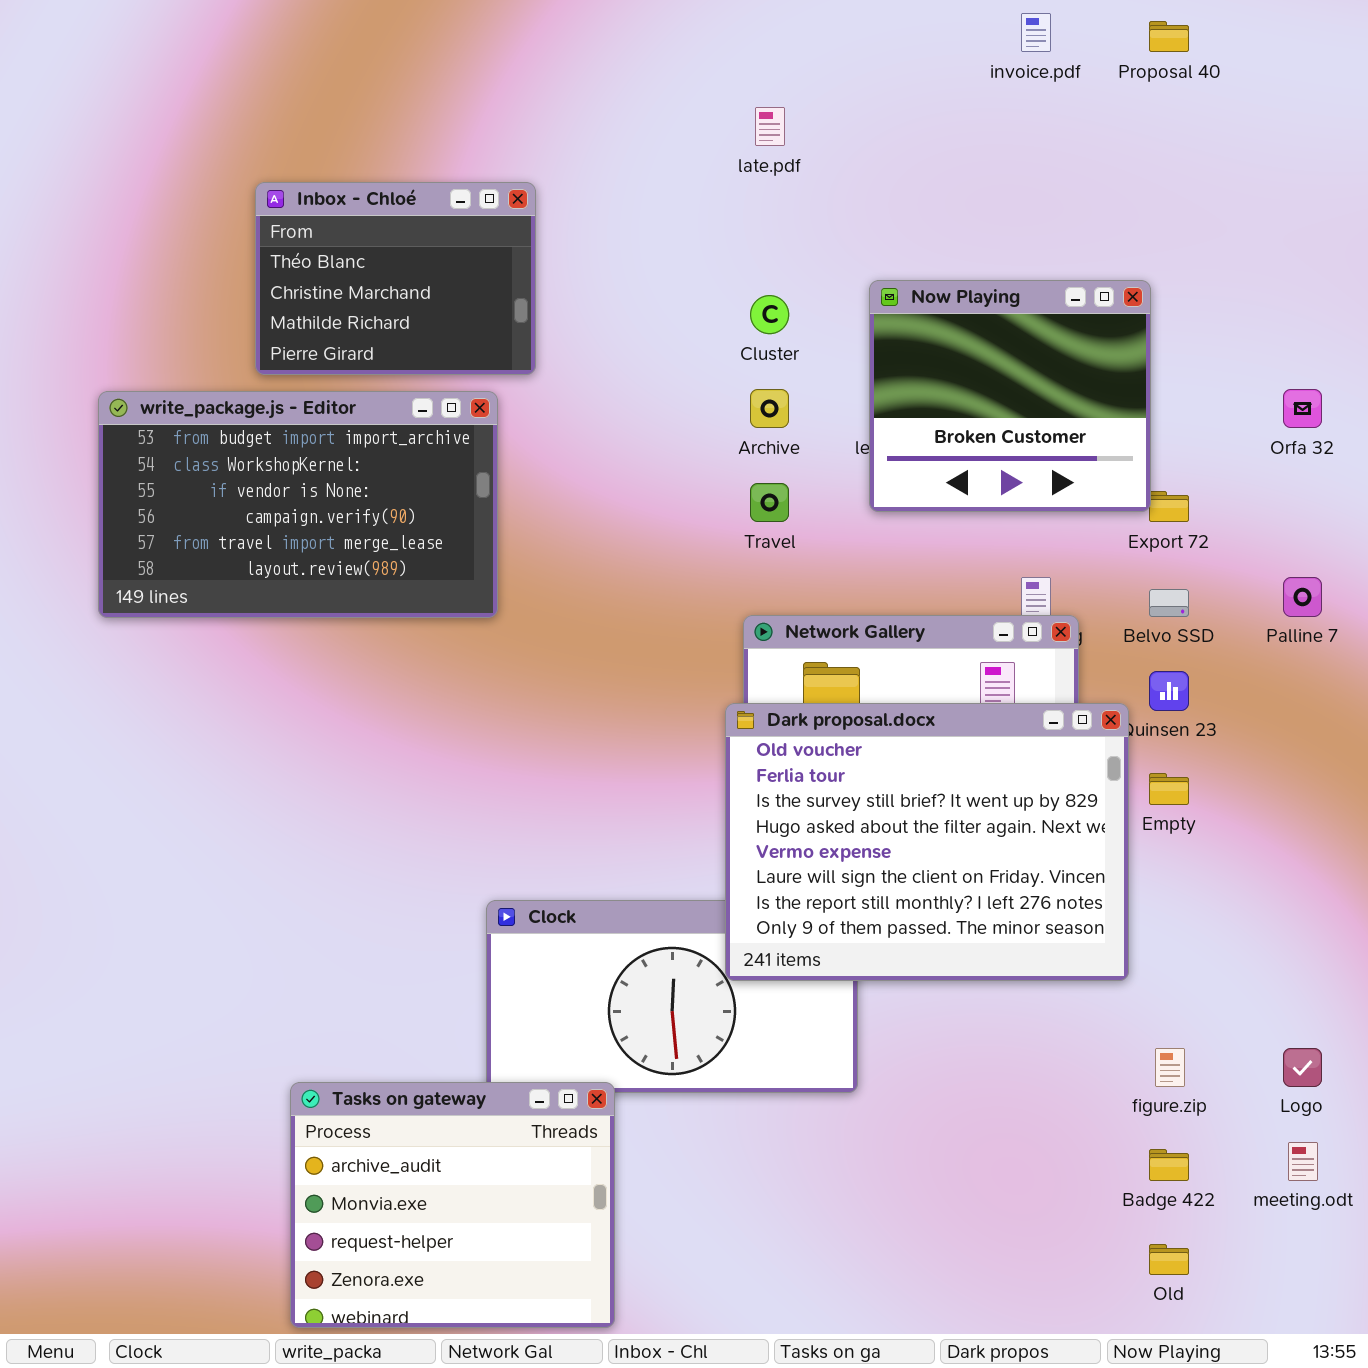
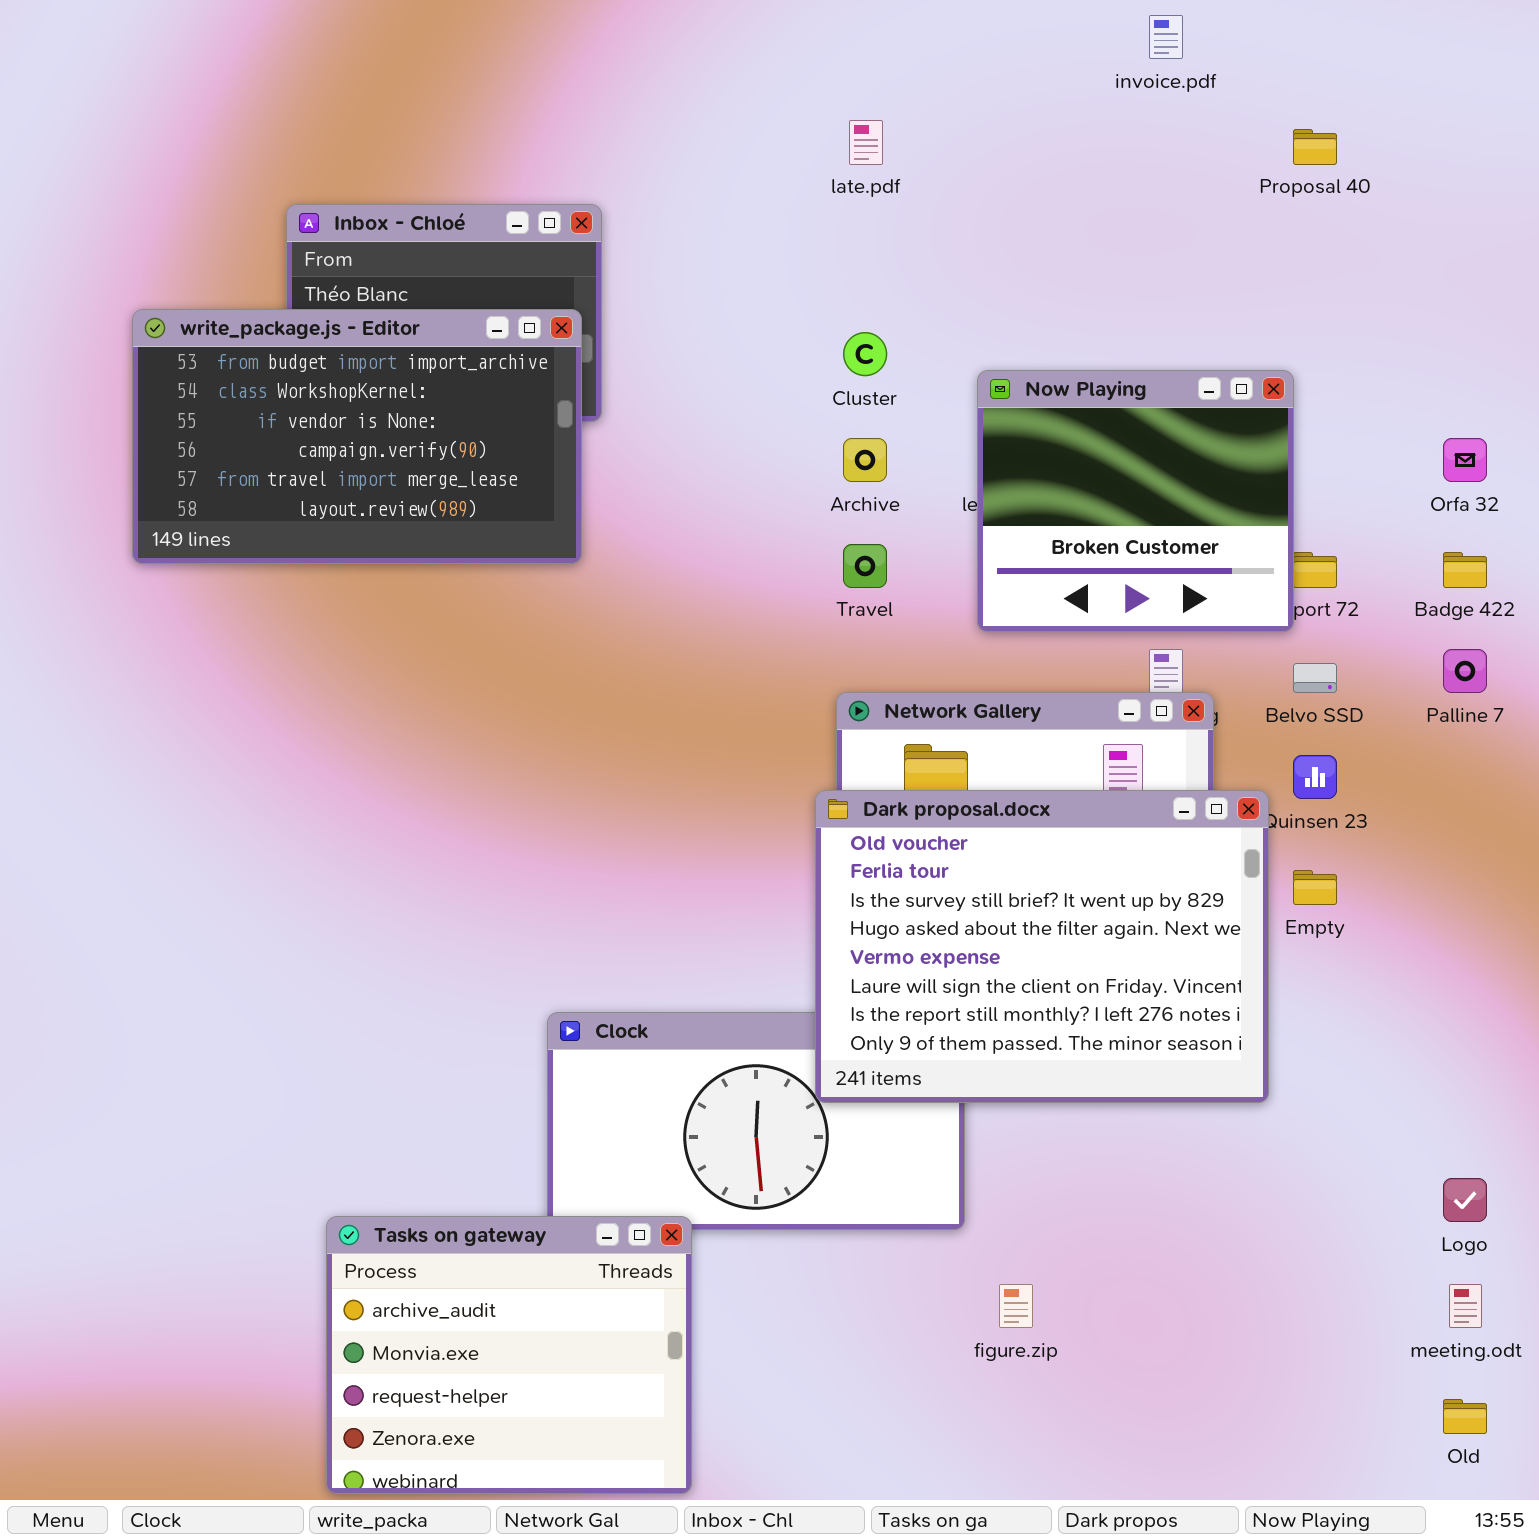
Proposal 40: [1149,21,1189,52] -> [1293,129,1337,165], moved
Now Playing: [869,280,1151,512] -> [977,370,1294,632], moved
write_package.js - Editor: [98,391,498,618] -> [132,309,582,564], moved
figure.zip: [1155,1048,1185,1087] -> [999,1284,1033,1328], moved
Badge 422: [1149,1149,1189,1181] -> [1443,552,1487,588], moved
Old: [1149,1244,1189,1275] -> [1443,1399,1487,1434], moved

